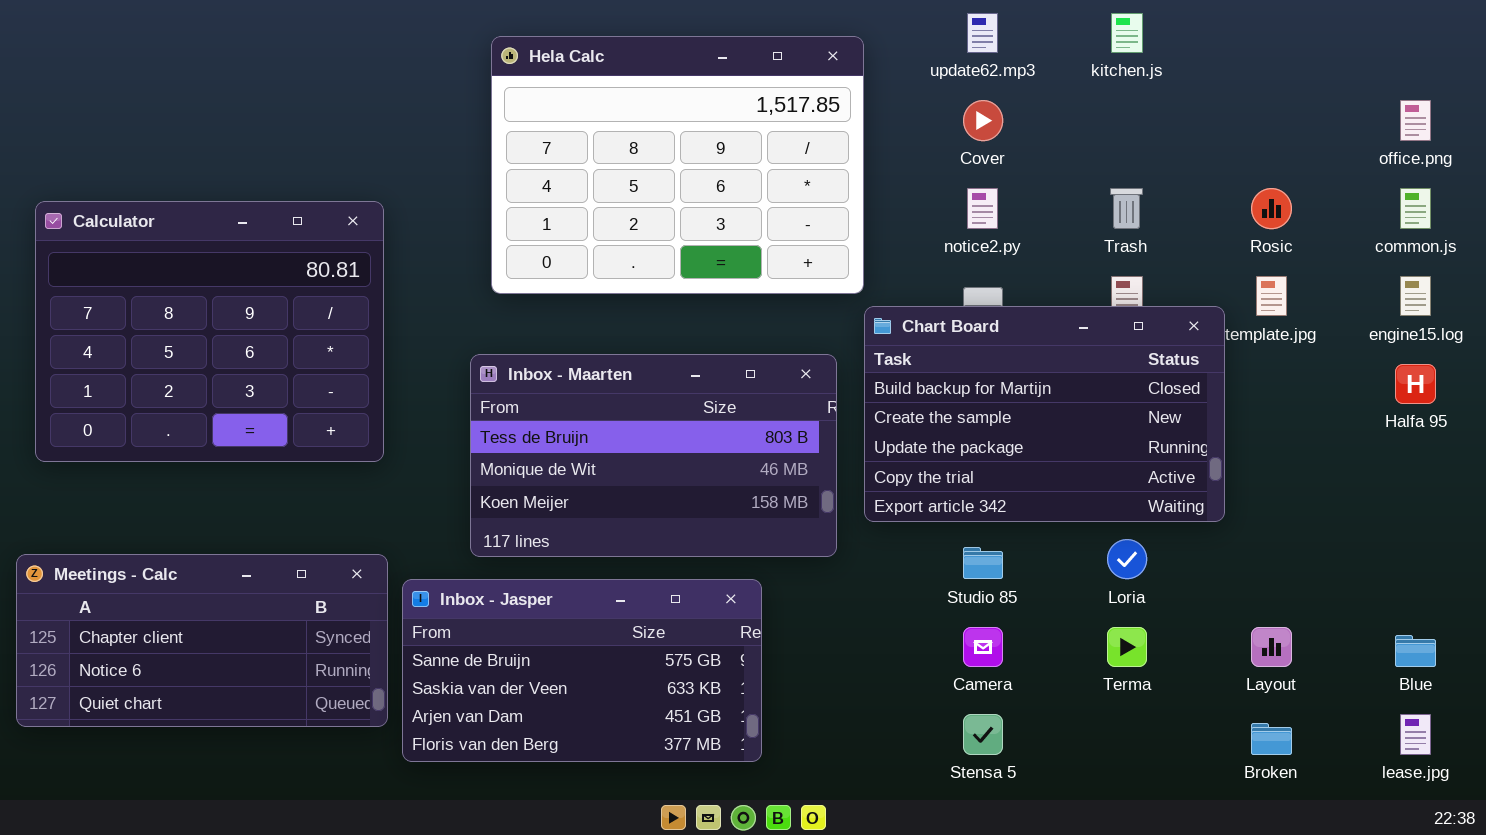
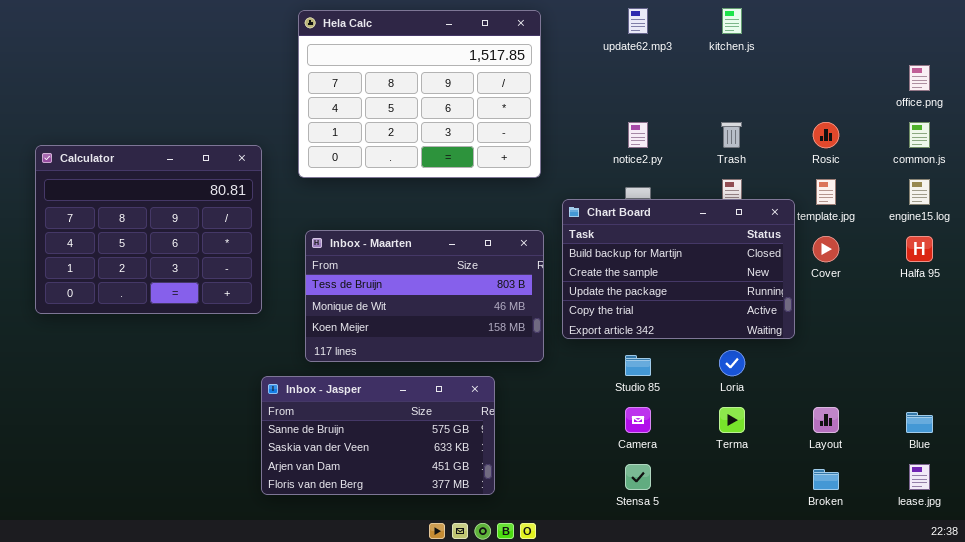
Hela Calc: [491,36,864,294] -> [298,10,541,178], moved
Cover: [963,100,1003,141] -> [813,236,839,262], moved
Calculator: [35,201,384,462] -> [35,145,262,314], moved
Meetings - Calc: [16,554,388,727] -> none, closed

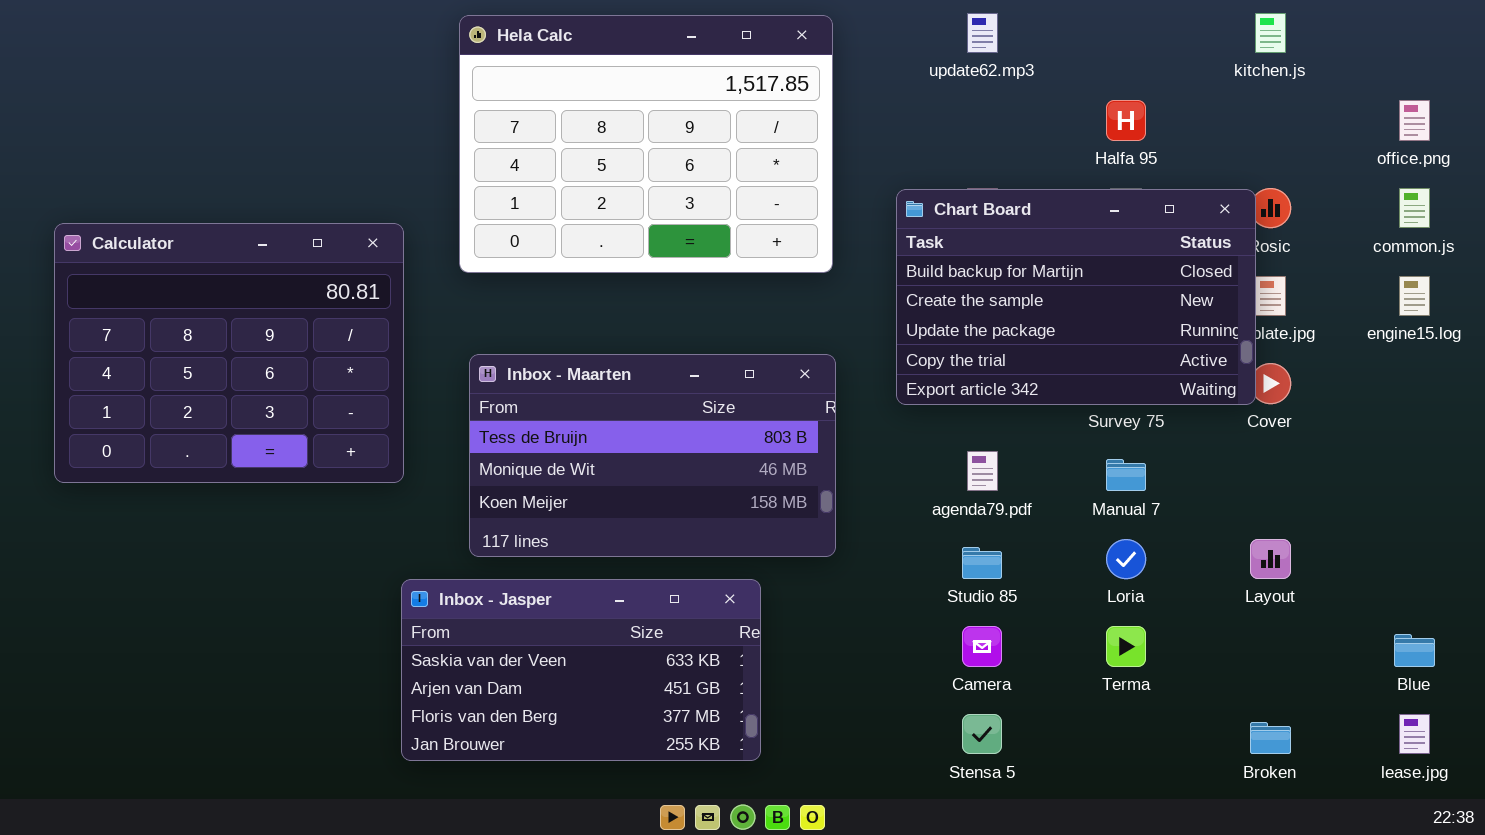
kitchen.js: [722,8,742,34] -> [1255,13,1286,53], moved
Chart Board: [562,199,795,339] -> [896,189,1256,405], moved
Halfa 95: [906,236,933,262] -> [1106,100,1146,141], moved
Inbox - Jasper: [261,376,495,495] -> [401,579,761,761], scrolled down 1 row
Layout: [813,407,839,433] -> [1250,539,1291,579], moved

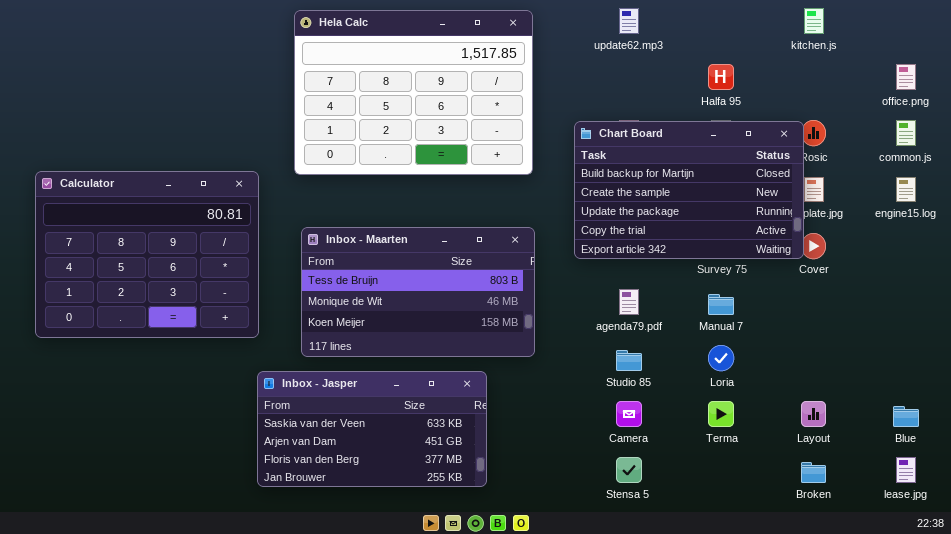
Calculator: [54,223,404,483] -> [35,171,259,338], moved
Layout: [1250,539,1291,579] -> [801,401,826,427], moved

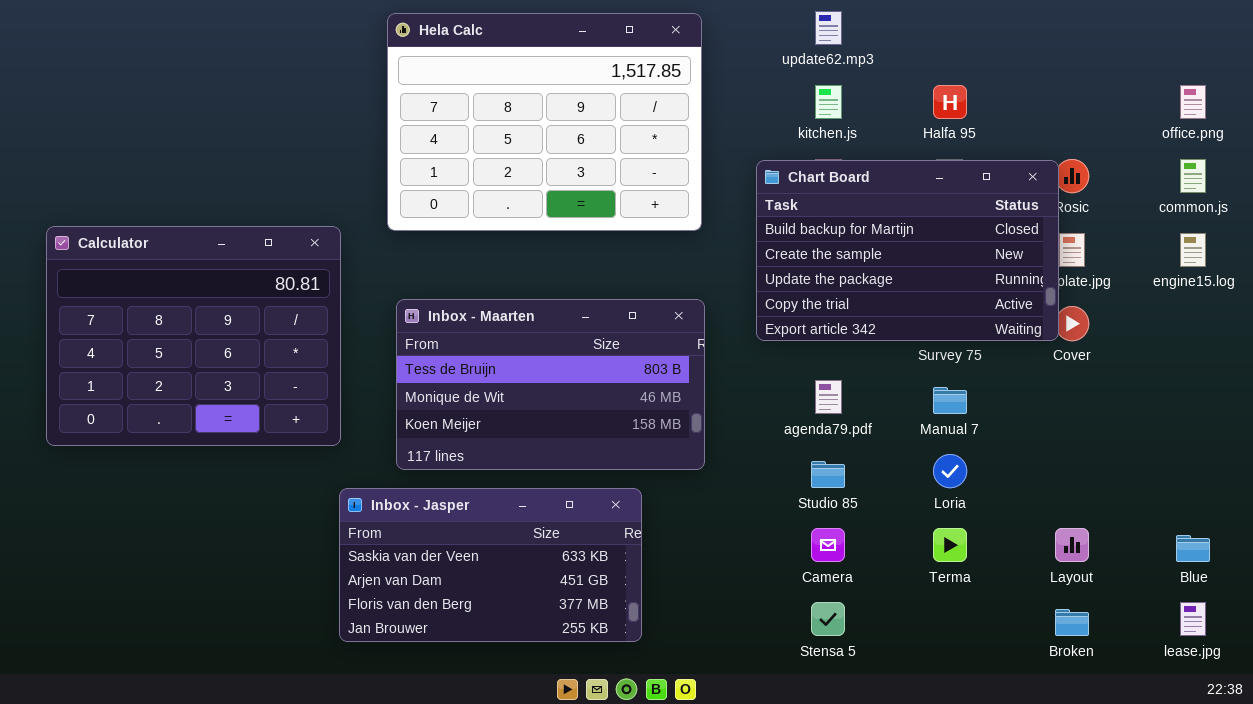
kitchen.js: [804,8,824,34] -> [815,85,842,119], moved

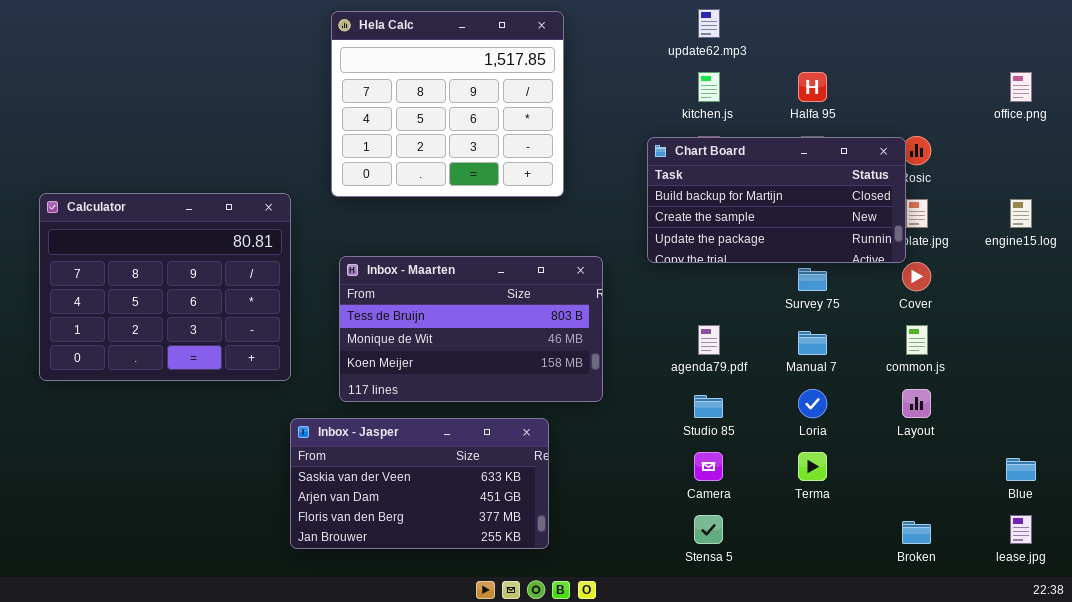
Hela Calc: [387,13,702,231] -> [331,11,564,197], resized
common.js: [1180,159,1206,193] -> [906,325,928,355], moved
Chart Board: [756,160,1059,341] -> [647,137,906,263], resized
Layout: [1055,528,1089,562] -> [902,389,931,418], moved

